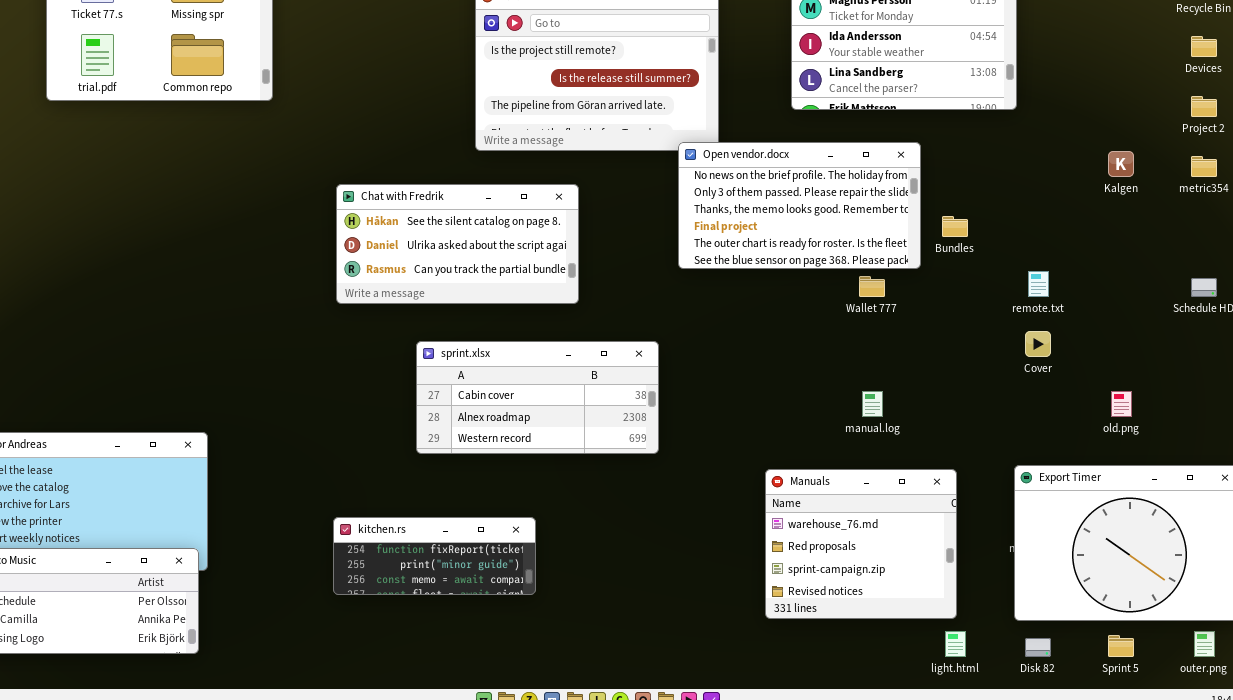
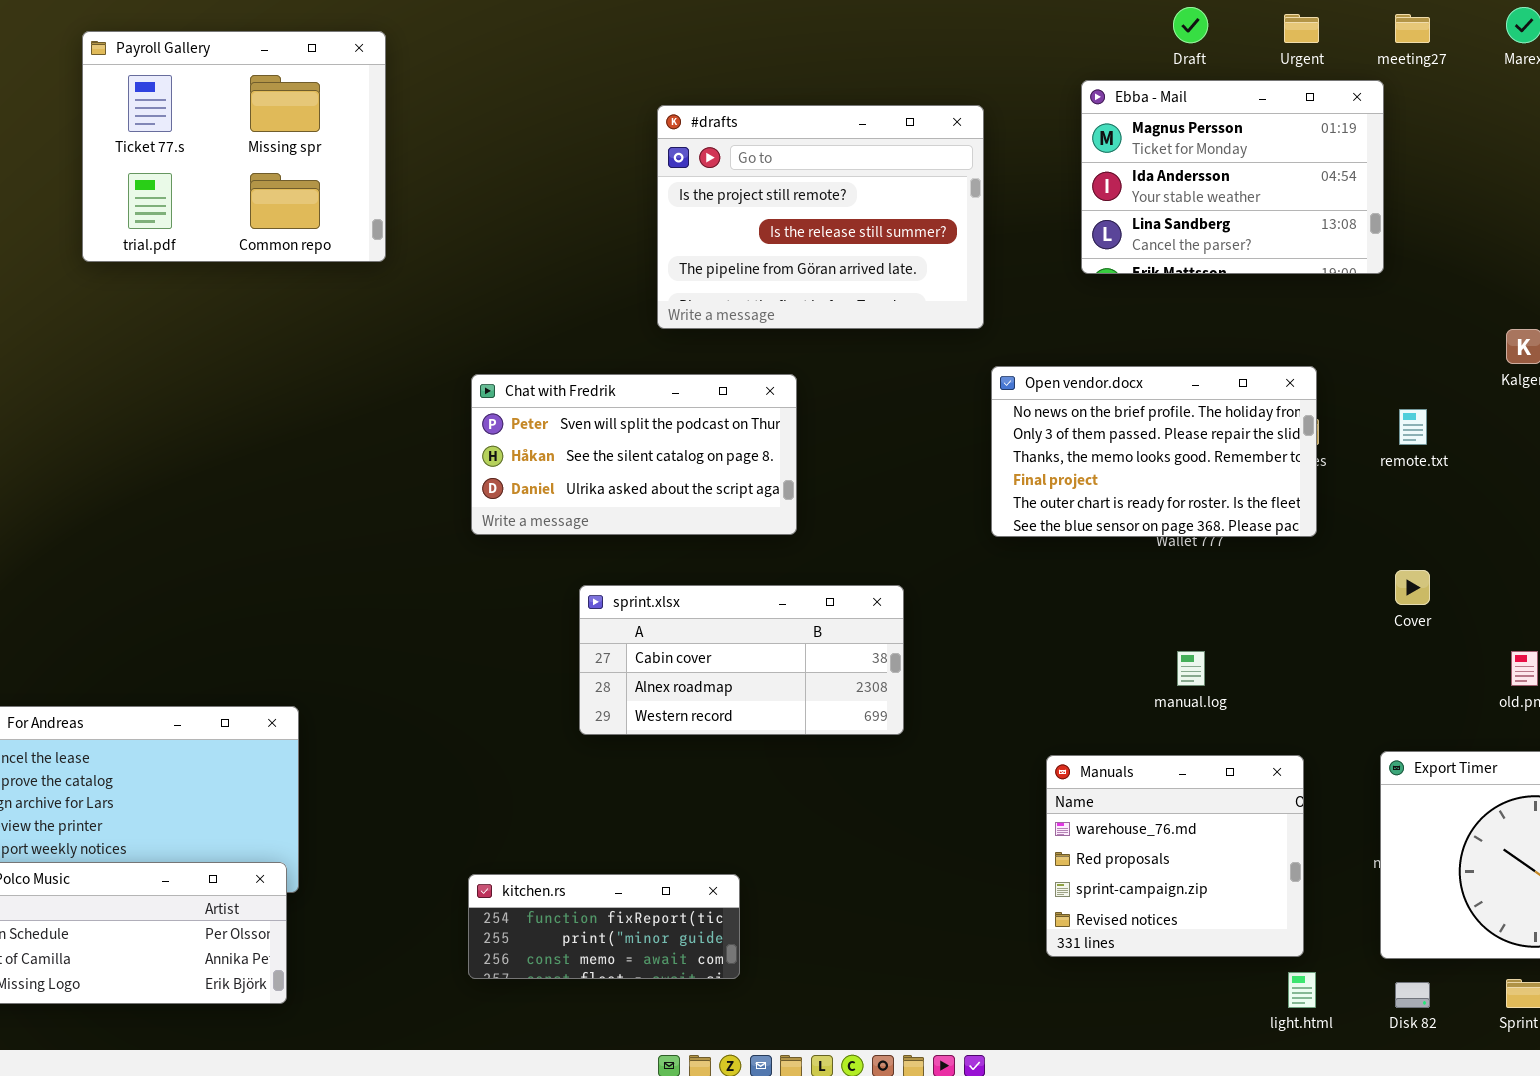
Open vendor.docx: [678,142,921,269] -> [991,366,1317,537], moved
Chat with Fredrik: [336,184,579,304] -> [471,374,797,535], scrolled up 1 row
remote.txt: [1028,271,1049,297] -> [1399,409,1427,445], moved
kitchen.rs: [333,517,536,595] -> [468,874,740,979], moved

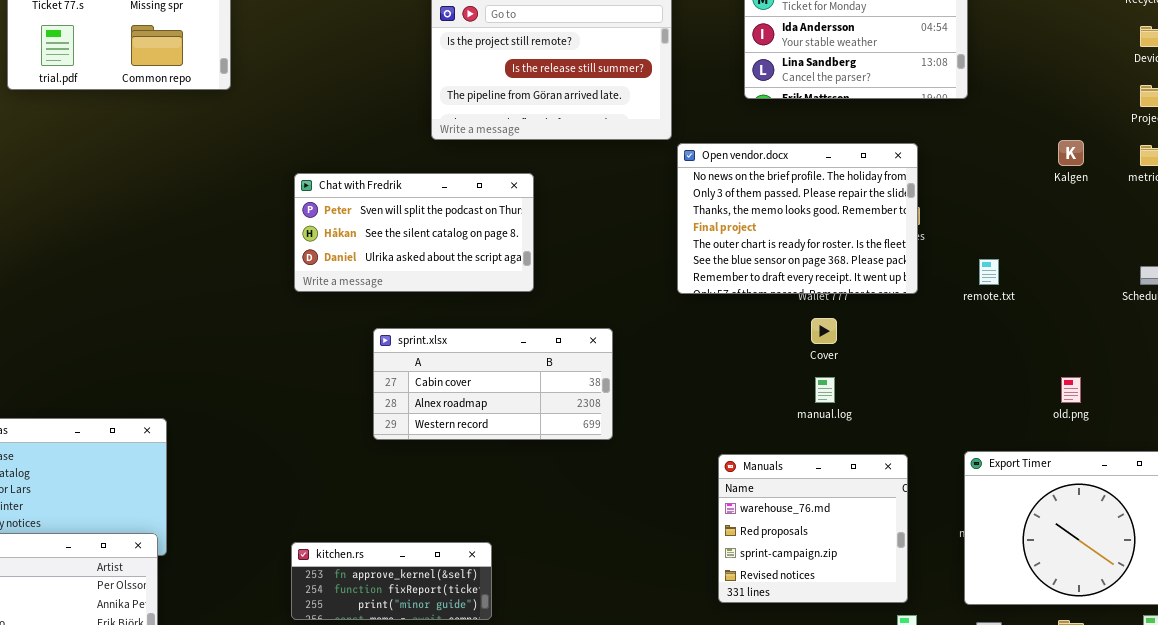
Open vendor.docx: [991,366,1317,537] -> [677,143,918,294], resized
remote.txt: [1399,409,1427,445] -> [979,259,999,285], moved
Cover: [1395,570,1430,605] -> [811,318,837,344], moved
kitchen.rs: [468,874,740,979] -> [291,542,492,620], scrolled up 1 row

